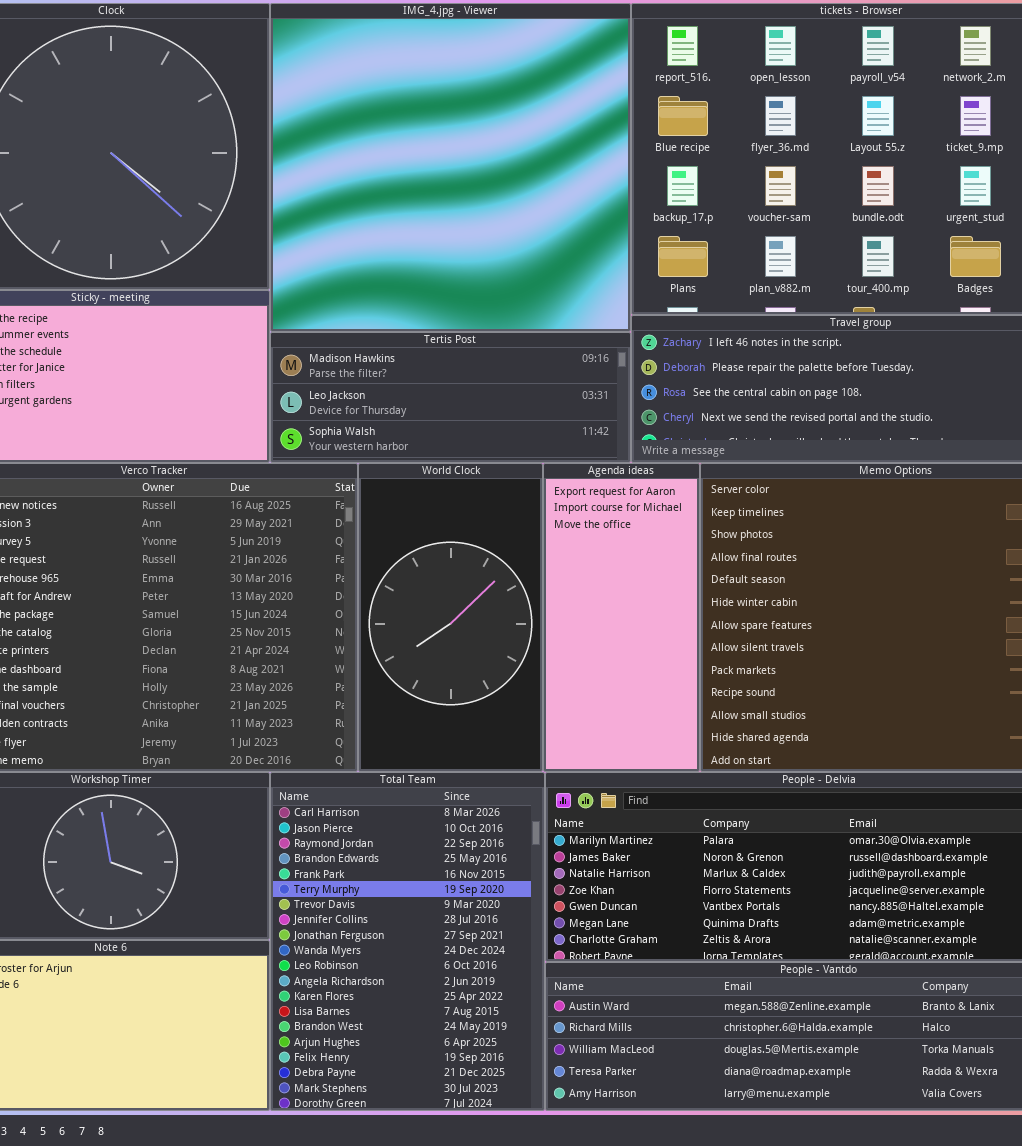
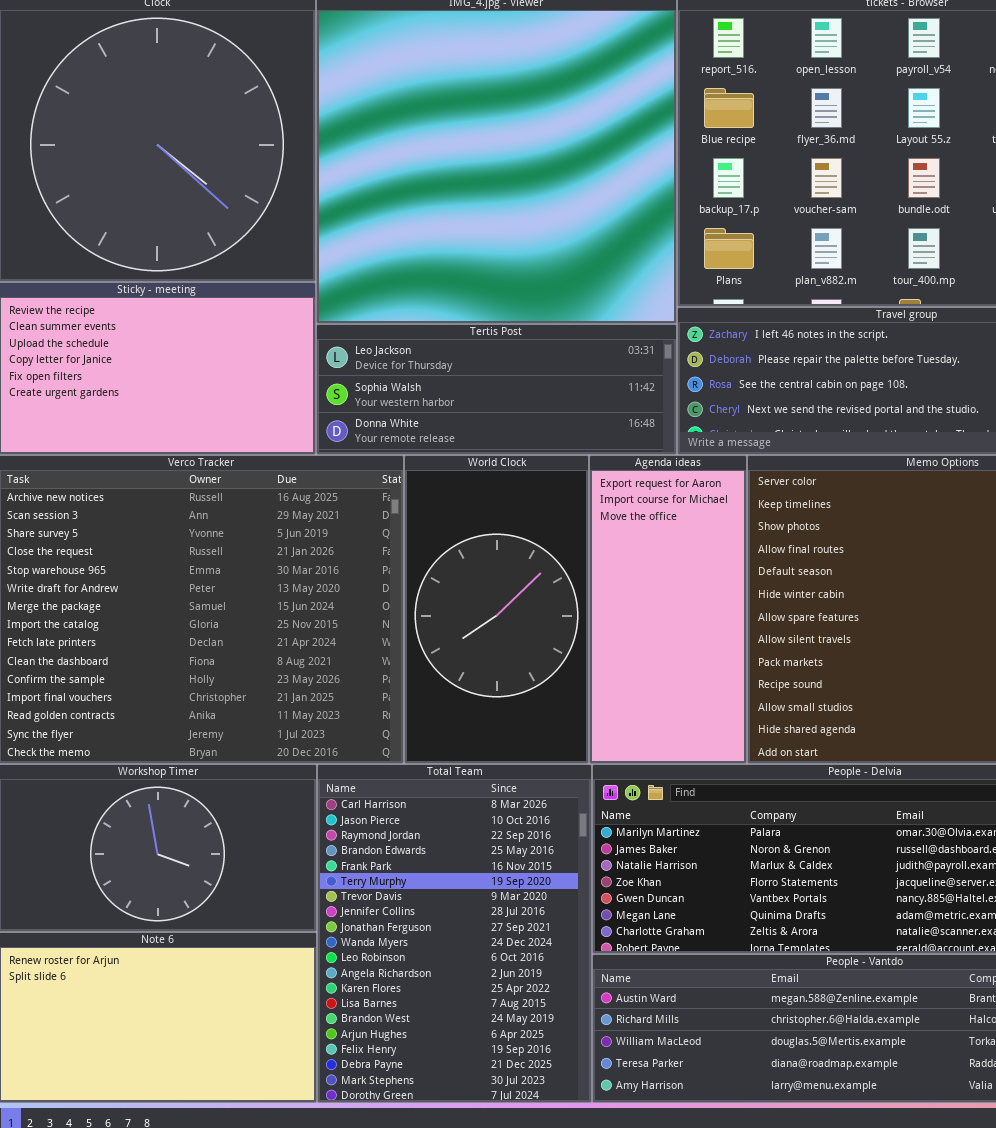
Tertis Post: [270,332,631,463] -> [316,324,677,455], scrolled down 1 row

